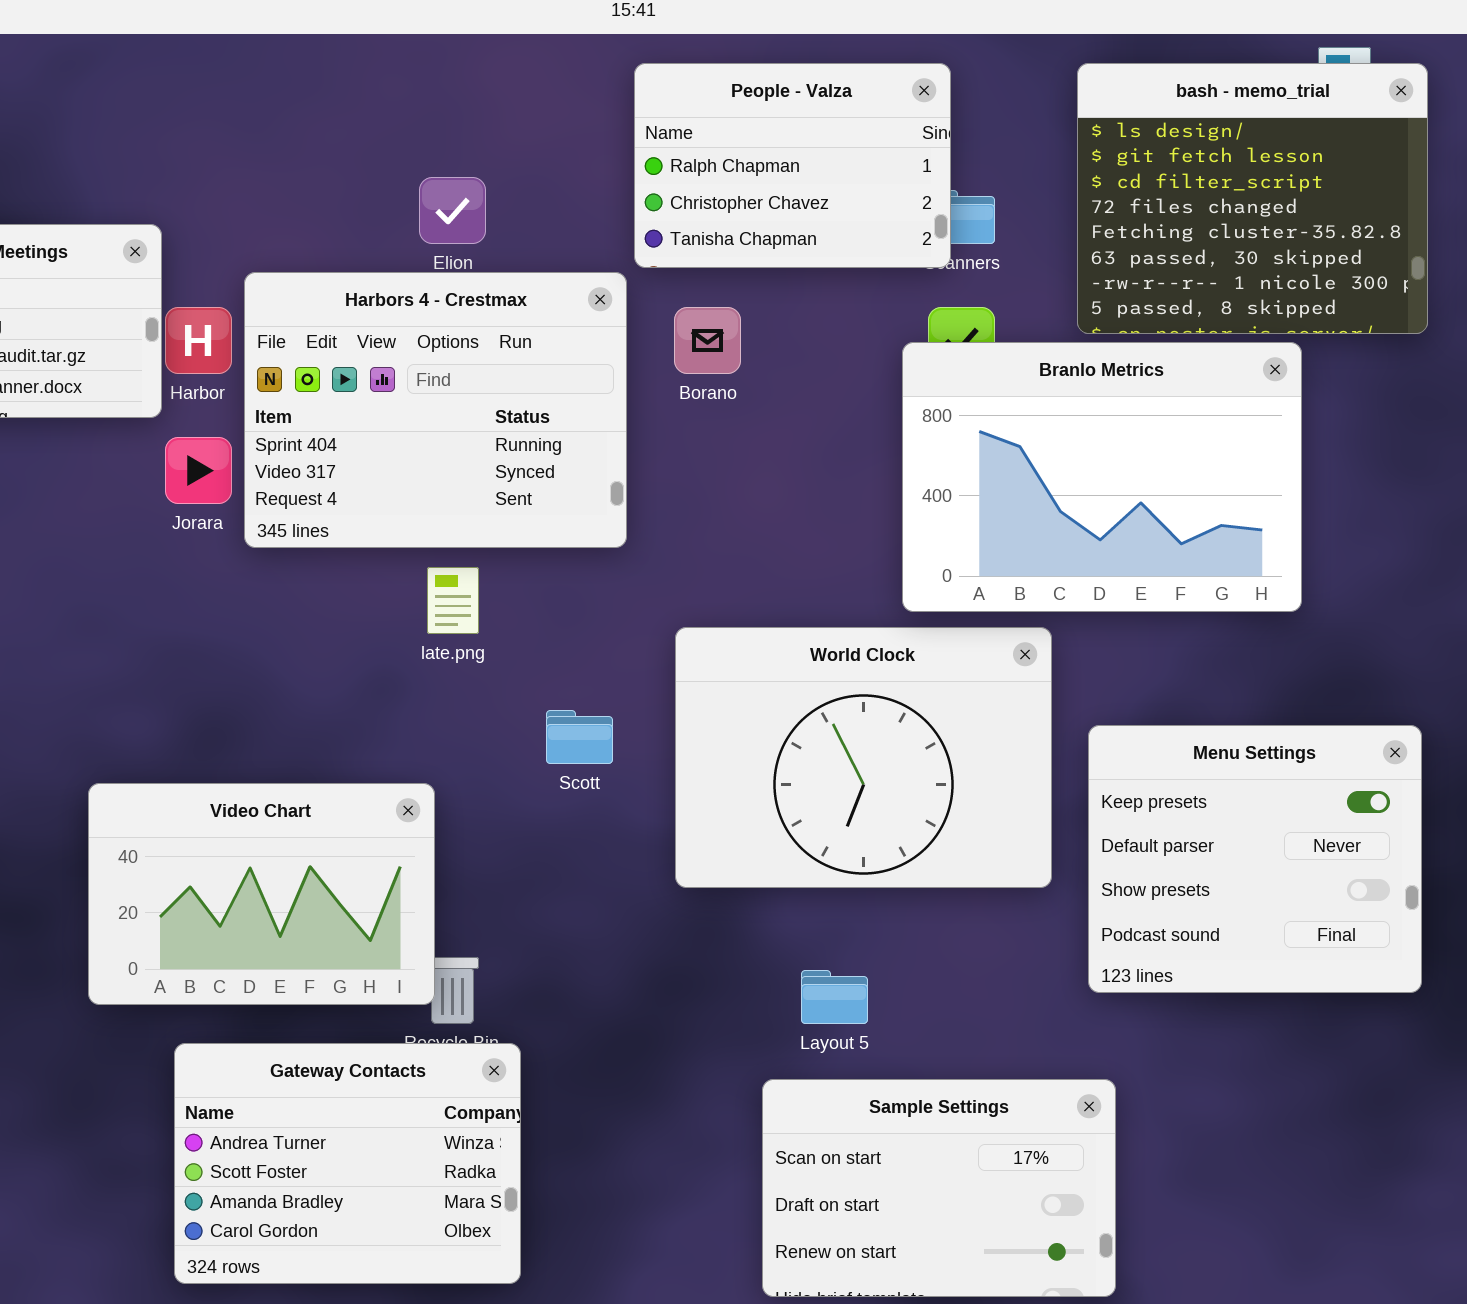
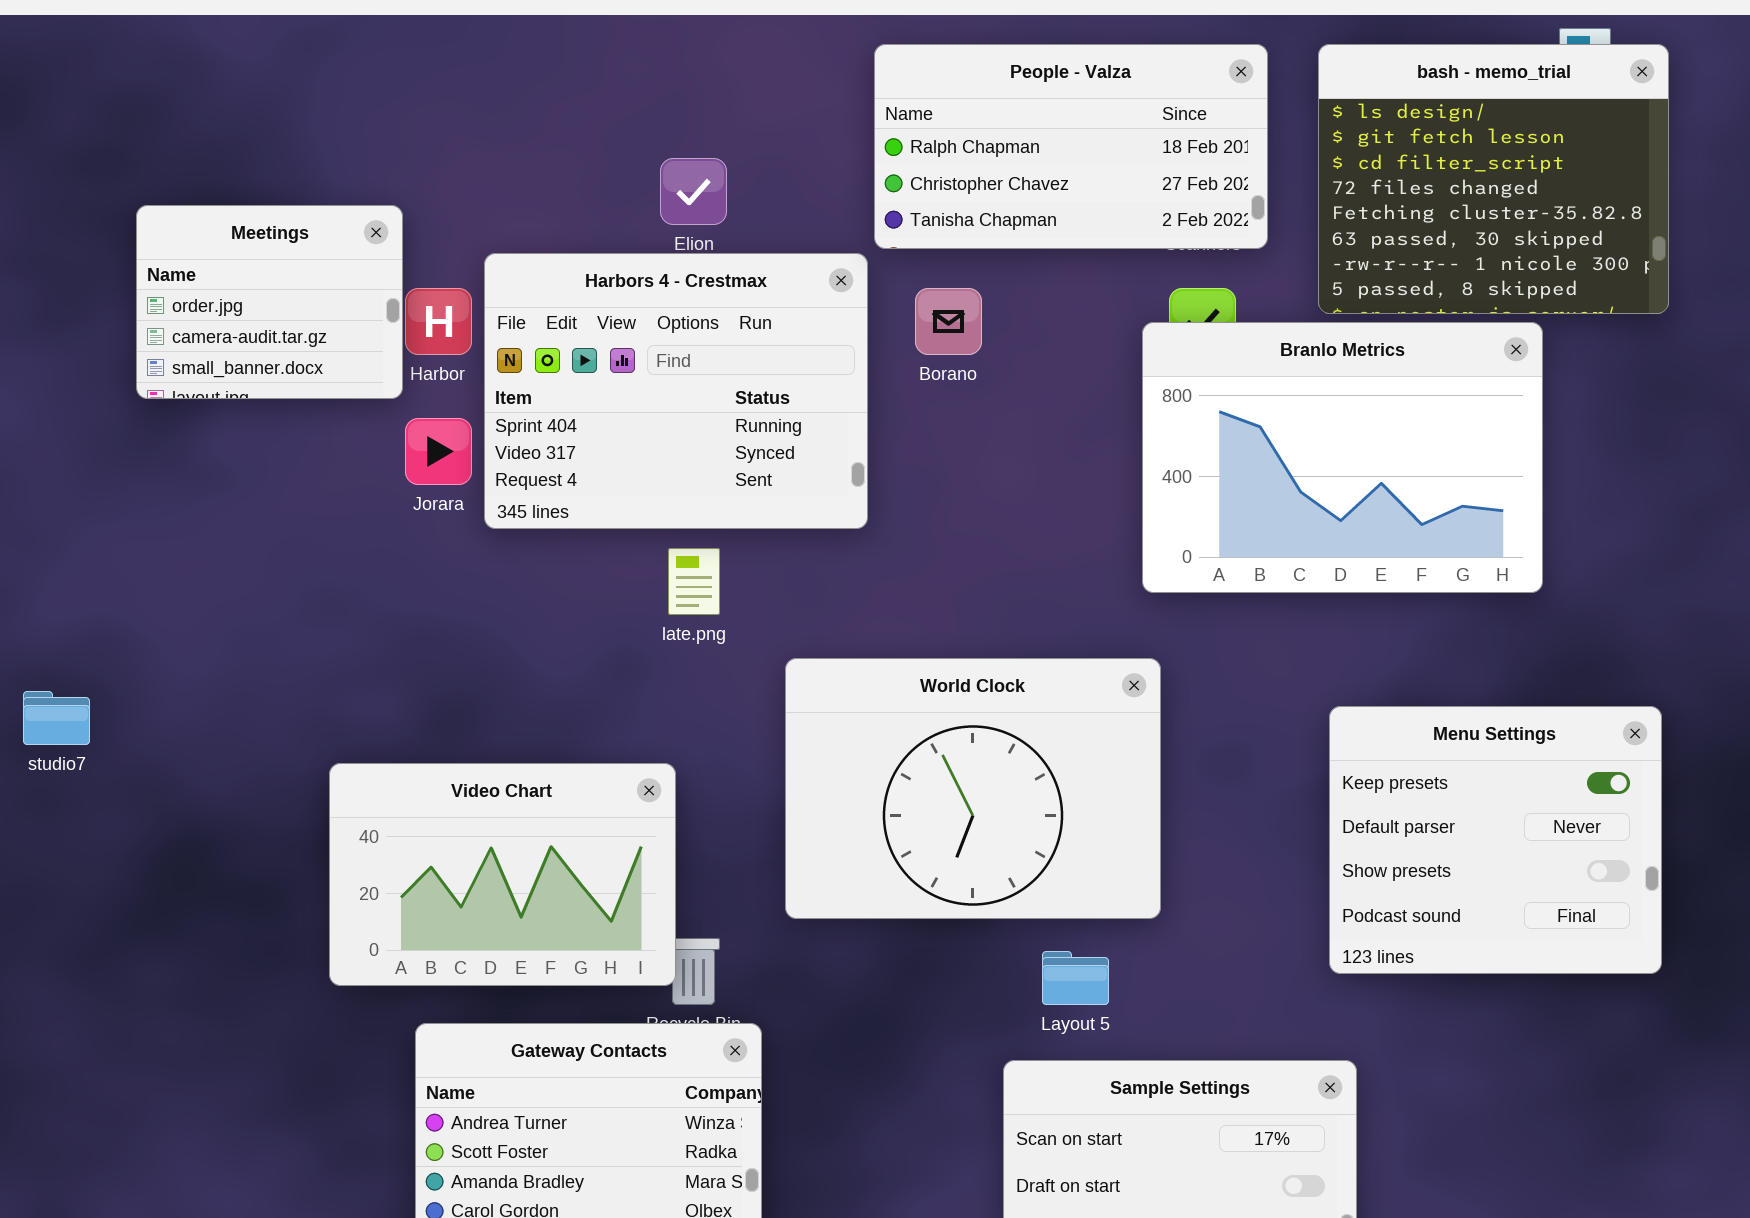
People - Valza: [634,63,951,268] -> [874,44,1268,249], resized
World Clock: [675,627,1052,888] -> [785,658,1161,919], moved

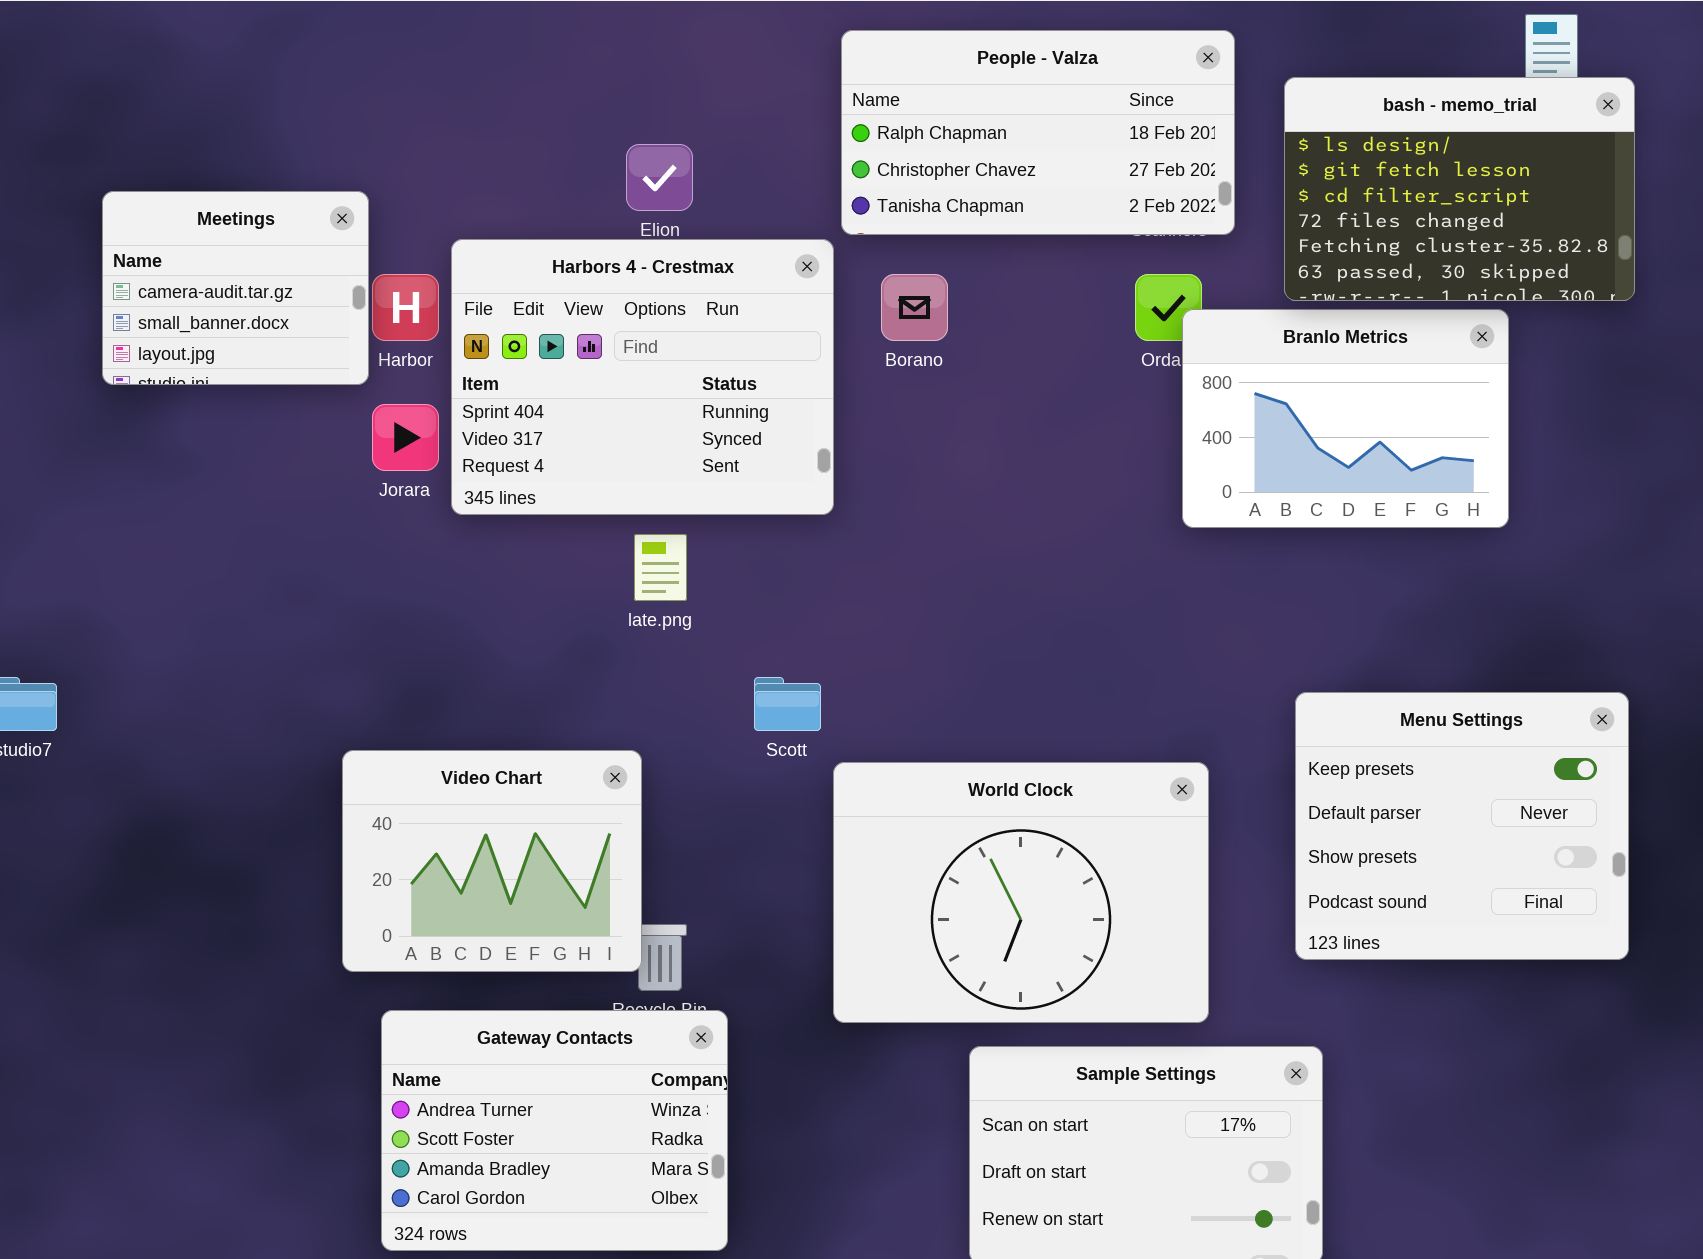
bash - memo_trial: [1318,44,1669,314] -> [1284,77,1635,301], resized
Meetings: [136,205,403,399] -> [102,191,369,385], scrolled down 1 row
Branlo Metrics: [1142,322,1543,593] -> [1182,309,1509,528], resized
World Clock: [785,658,1161,919] -> [833,762,1209,1023], moved
Video Chart: [329,763,676,986] -> [342,750,642,972], resized

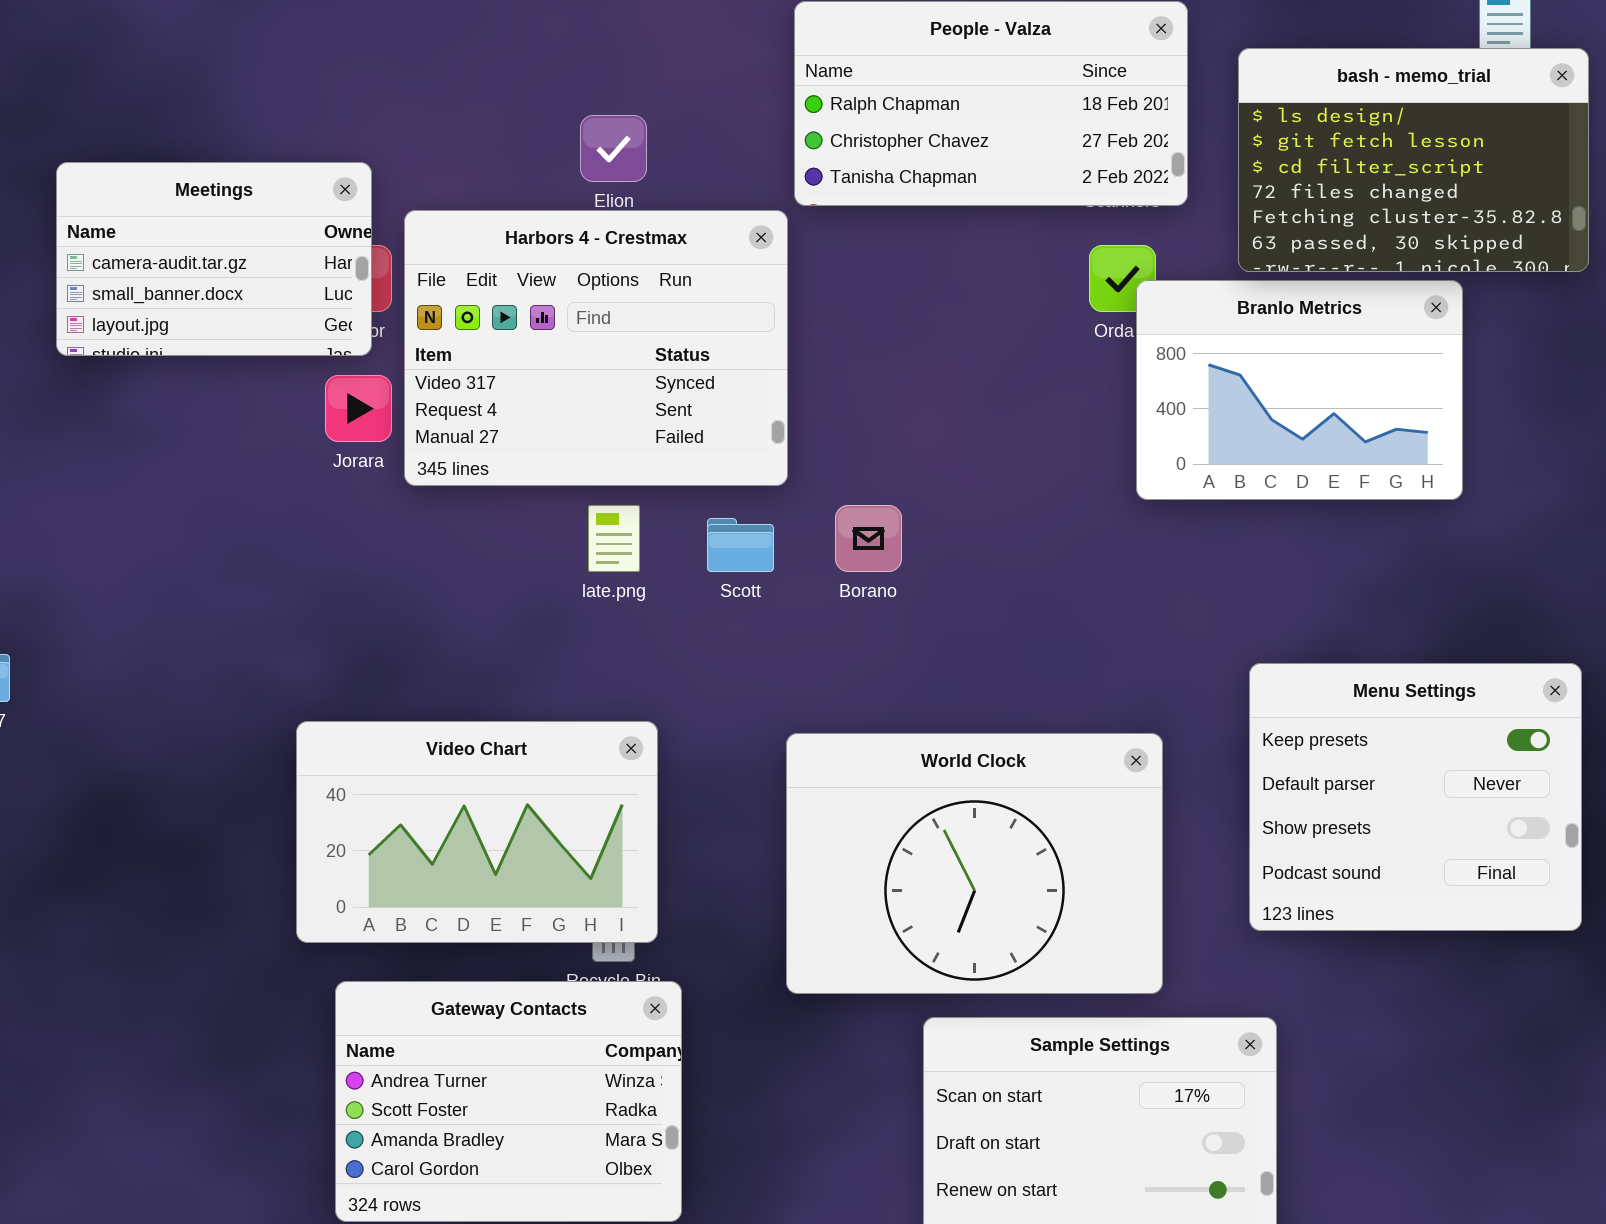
Meetings: [102,191,369,385] -> [56,162,372,356], resized
Harbors 4 - Crestmax: [451,239,834,515] -> [404,210,788,486], scrolled down 1 row
Borano: [881,274,948,341] -> [835,505,902,572], moved
Scott: [754,677,821,731] -> [707,518,774,572], moved
Video Chart: [342,750,642,972] -> [296,721,658,943], resized

